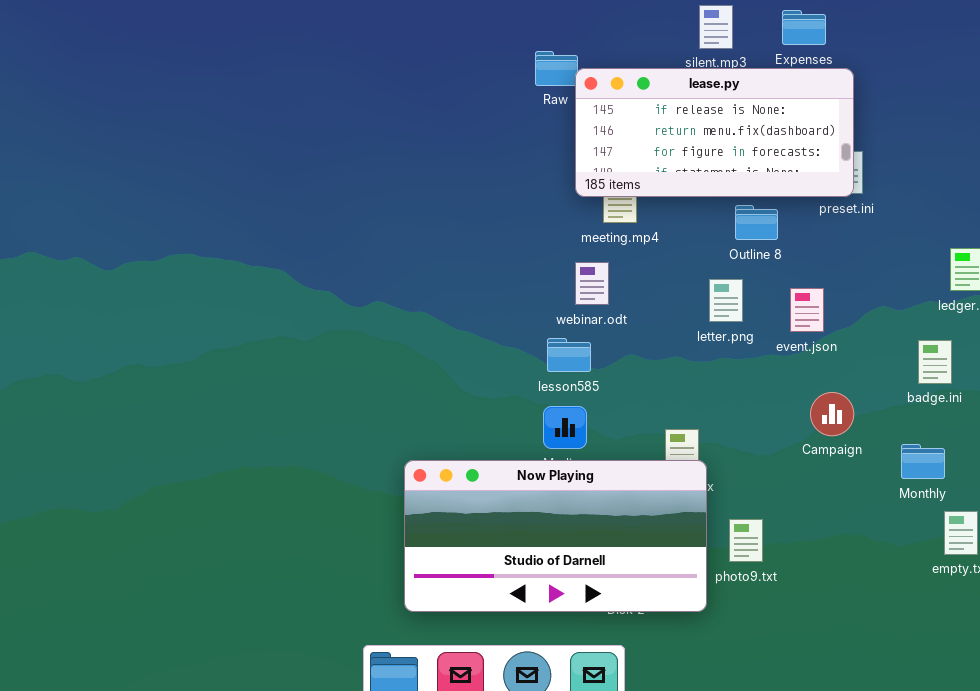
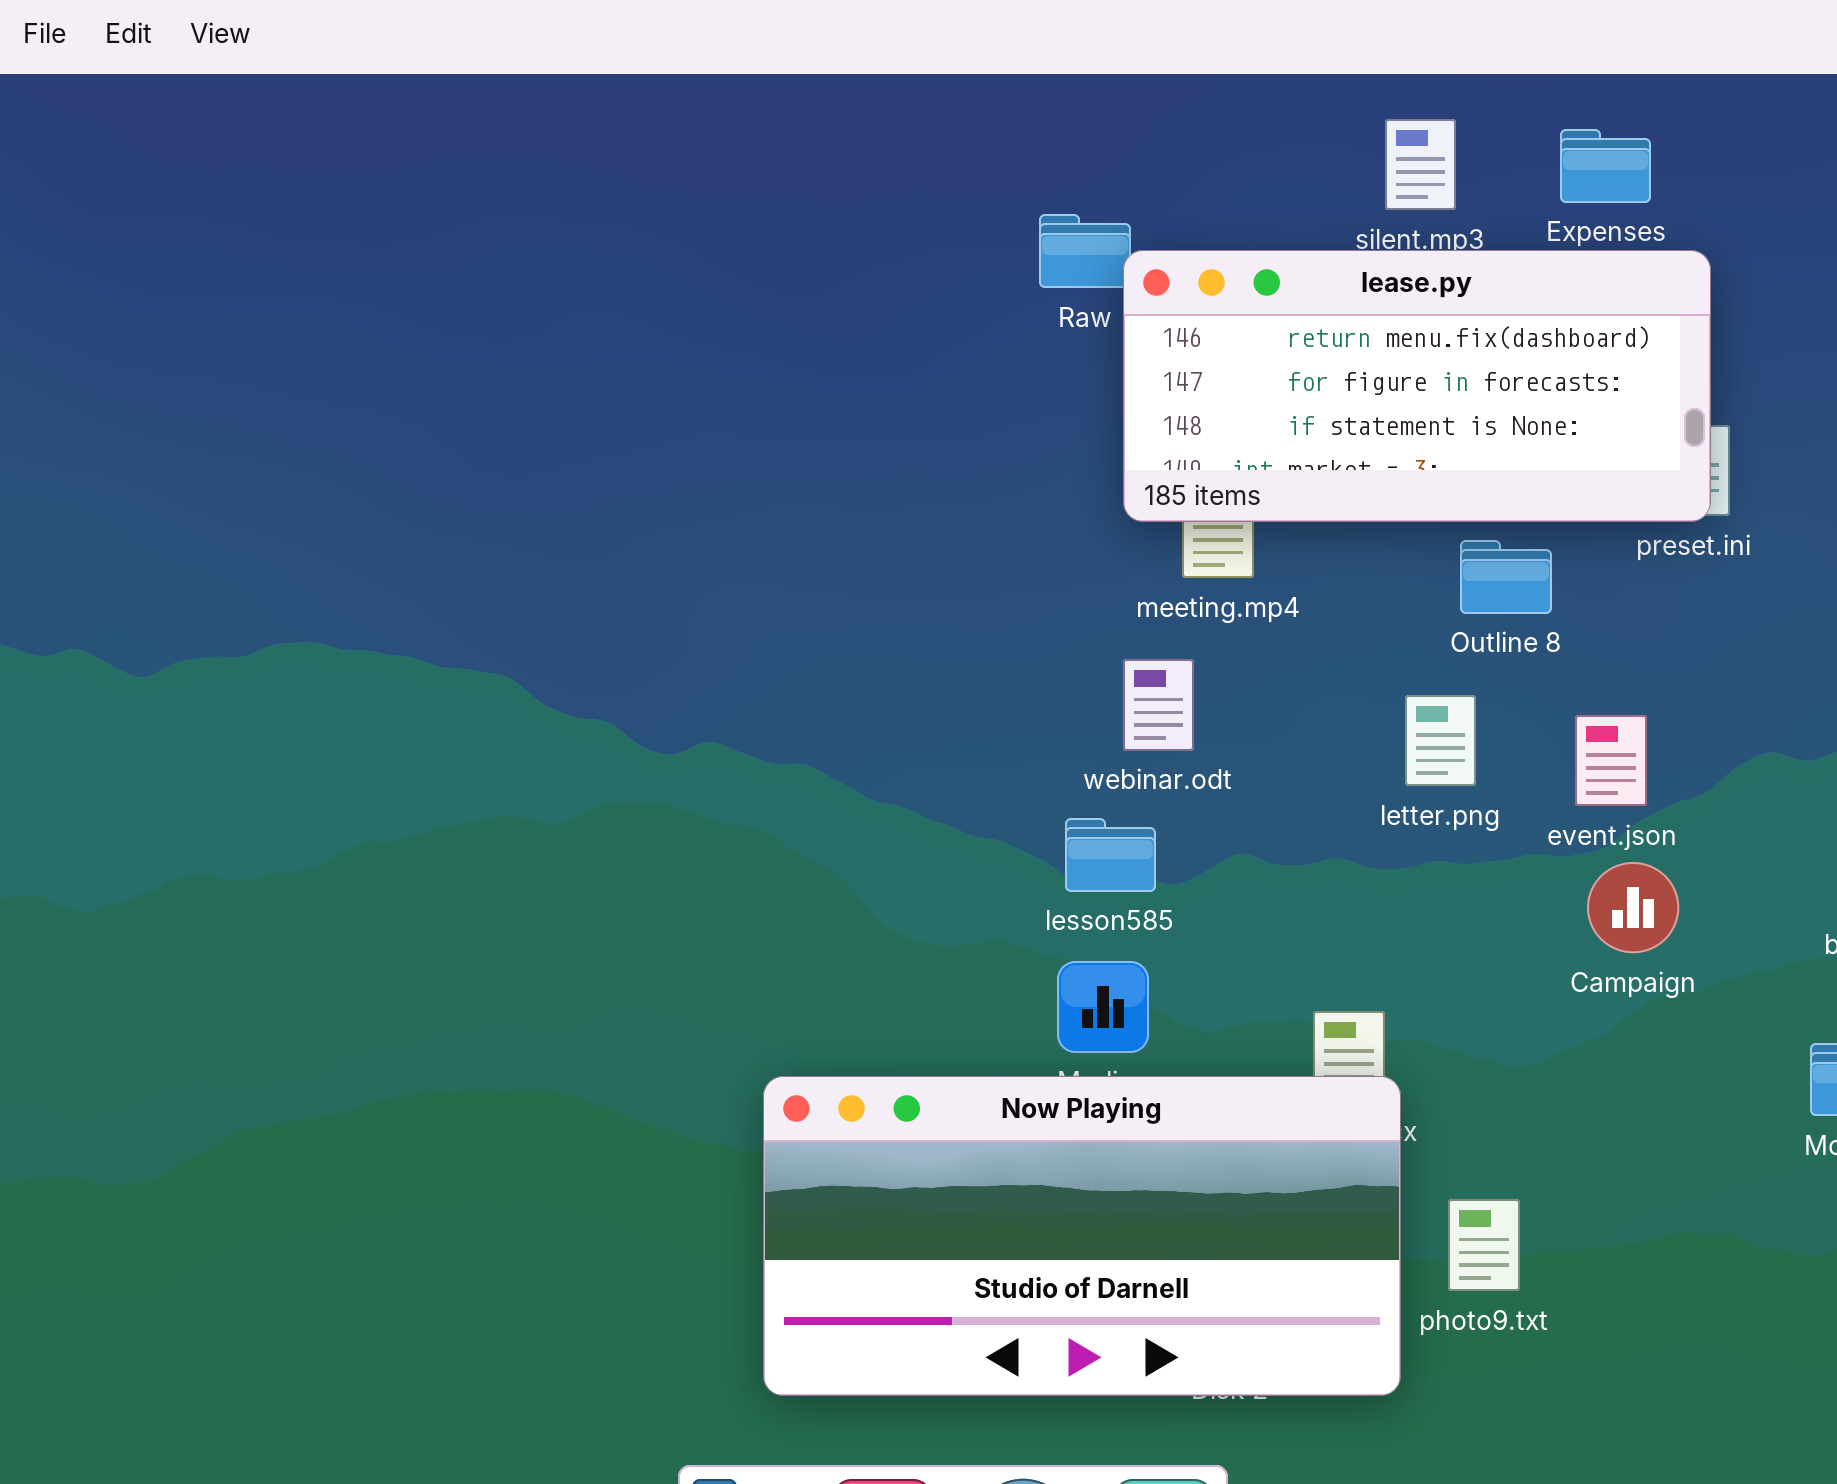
lease.py: [575,68,854,197] -> [1123,250,1711,522], scrolled down 1 row
Campaign: [810,392,854,436] -> [1587,862,1679,953], moved

